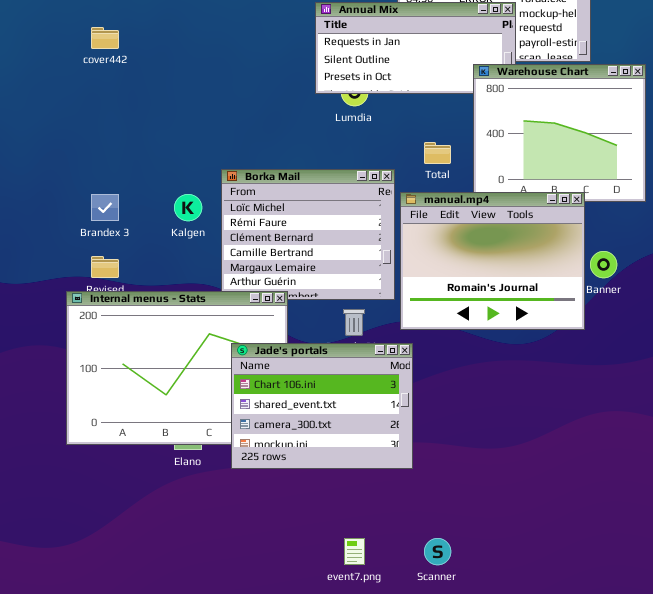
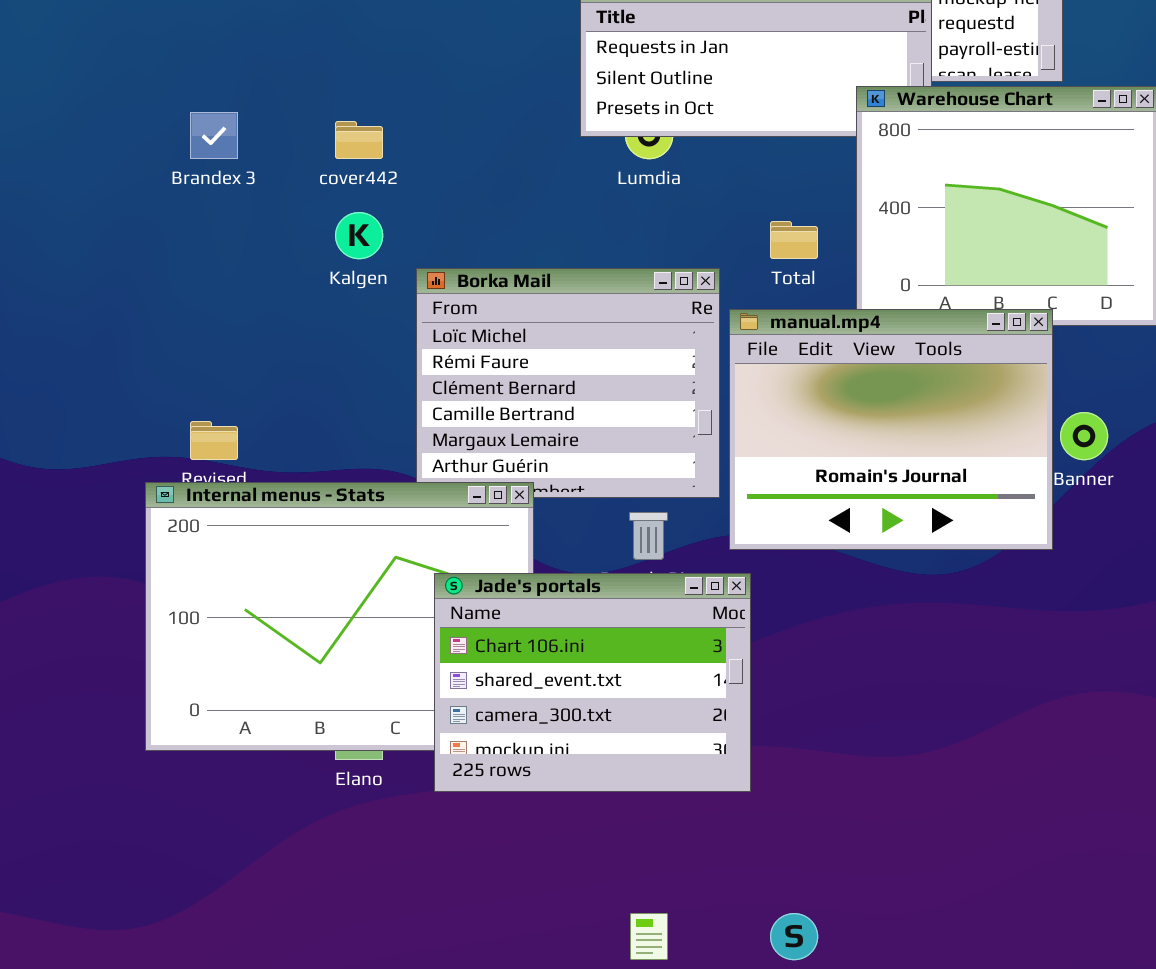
cover442: [91,27,119,49] -> [335,121,383,159], moved
Brandex 3: [91,194,119,221] -> [190,112,238,159], moved
Kalgen: [174,194,202,221] -> [335,212,383,259], moved

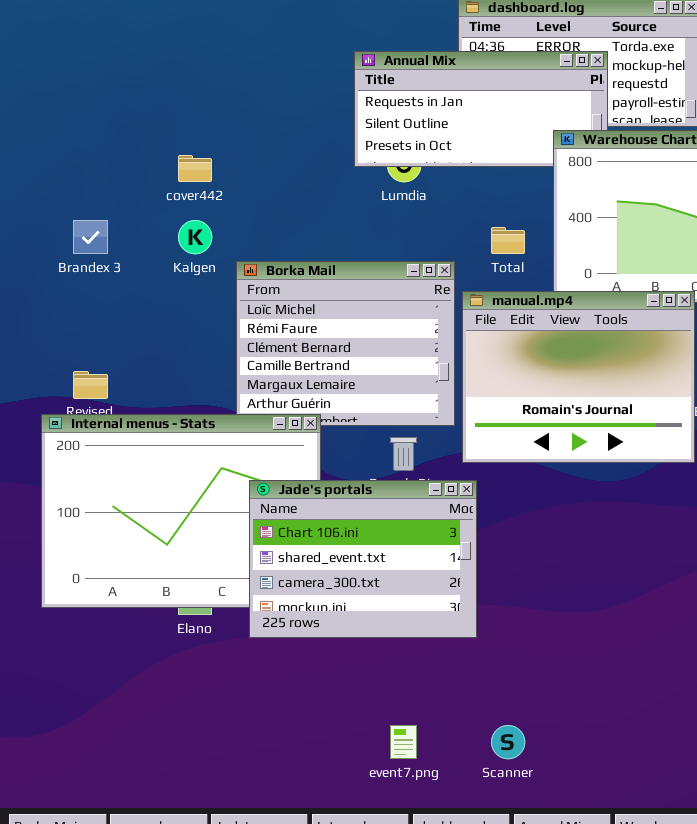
Brandex 3: [190,112,238,159] -> [73,220,108,254], moved

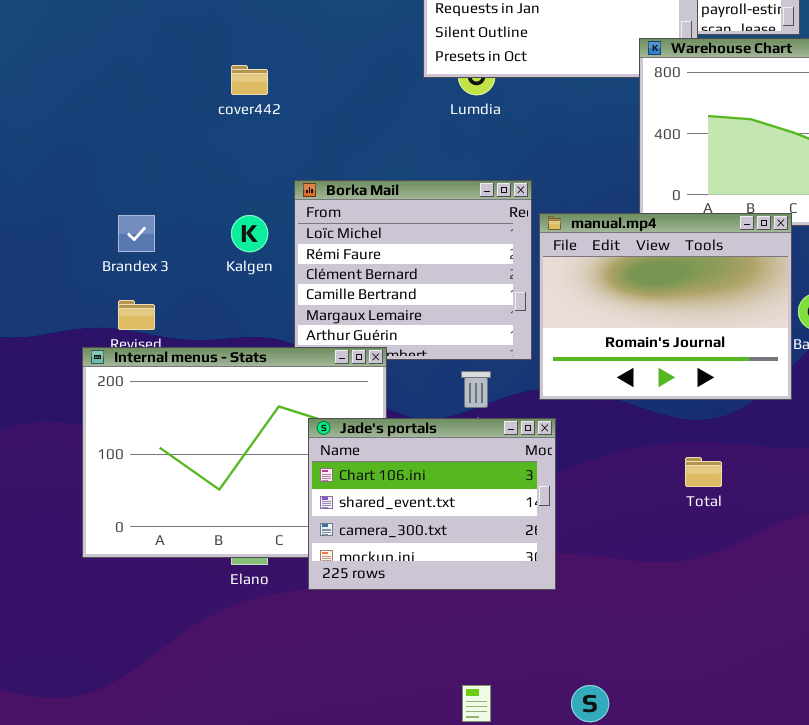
Brandex 3: [73,220,108,254] -> [118,215,155,252], moved
Kalgen: [178,220,212,254] -> [231,215,268,252], moved
Total: [491,227,525,254] -> [685,457,722,487], moved

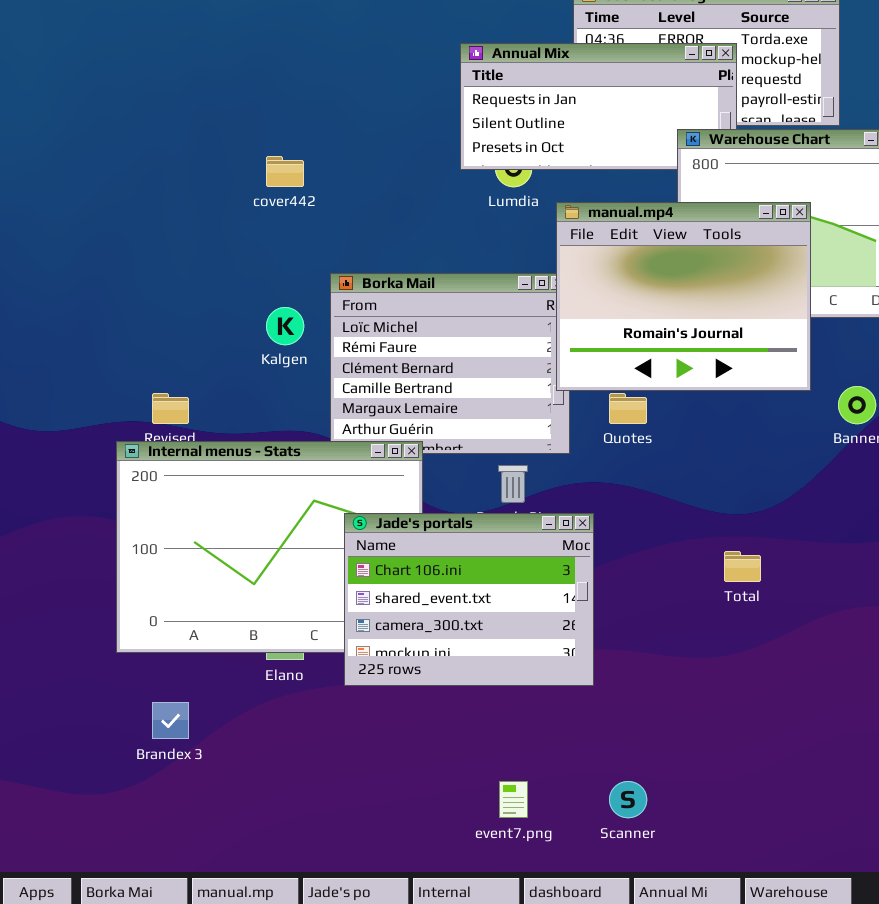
manual.mp4: [539,213,792,400] -> [556,202,811,391], moved
Brandex 3: [118,215,155,252] -> [152,702,189,739], moved

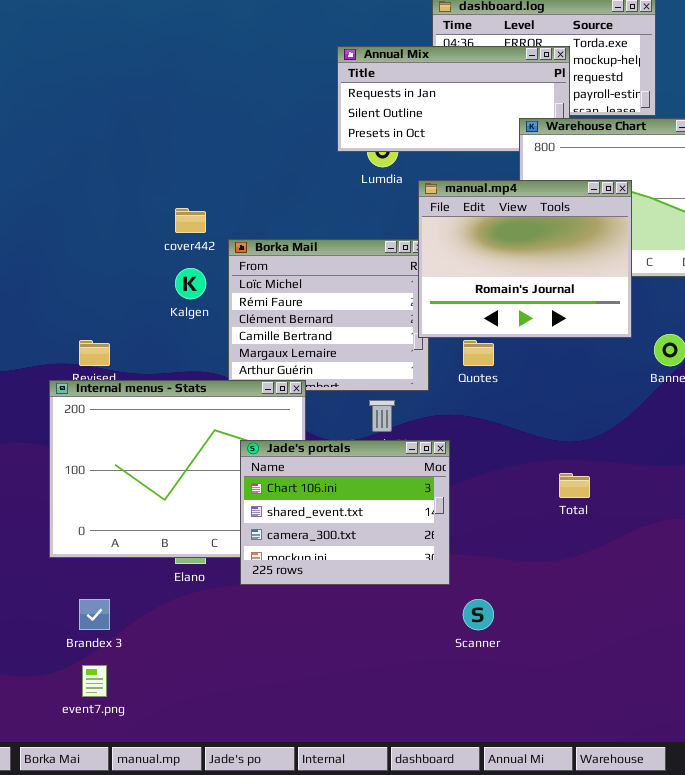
cover442: [266,156,304,187] -> [175,208,206,233], moved
event7.png: [499,781,528,818] -> [82,665,107,697], moved
Scanner: [609,781,647,818] -> [463,599,494,630], moved

